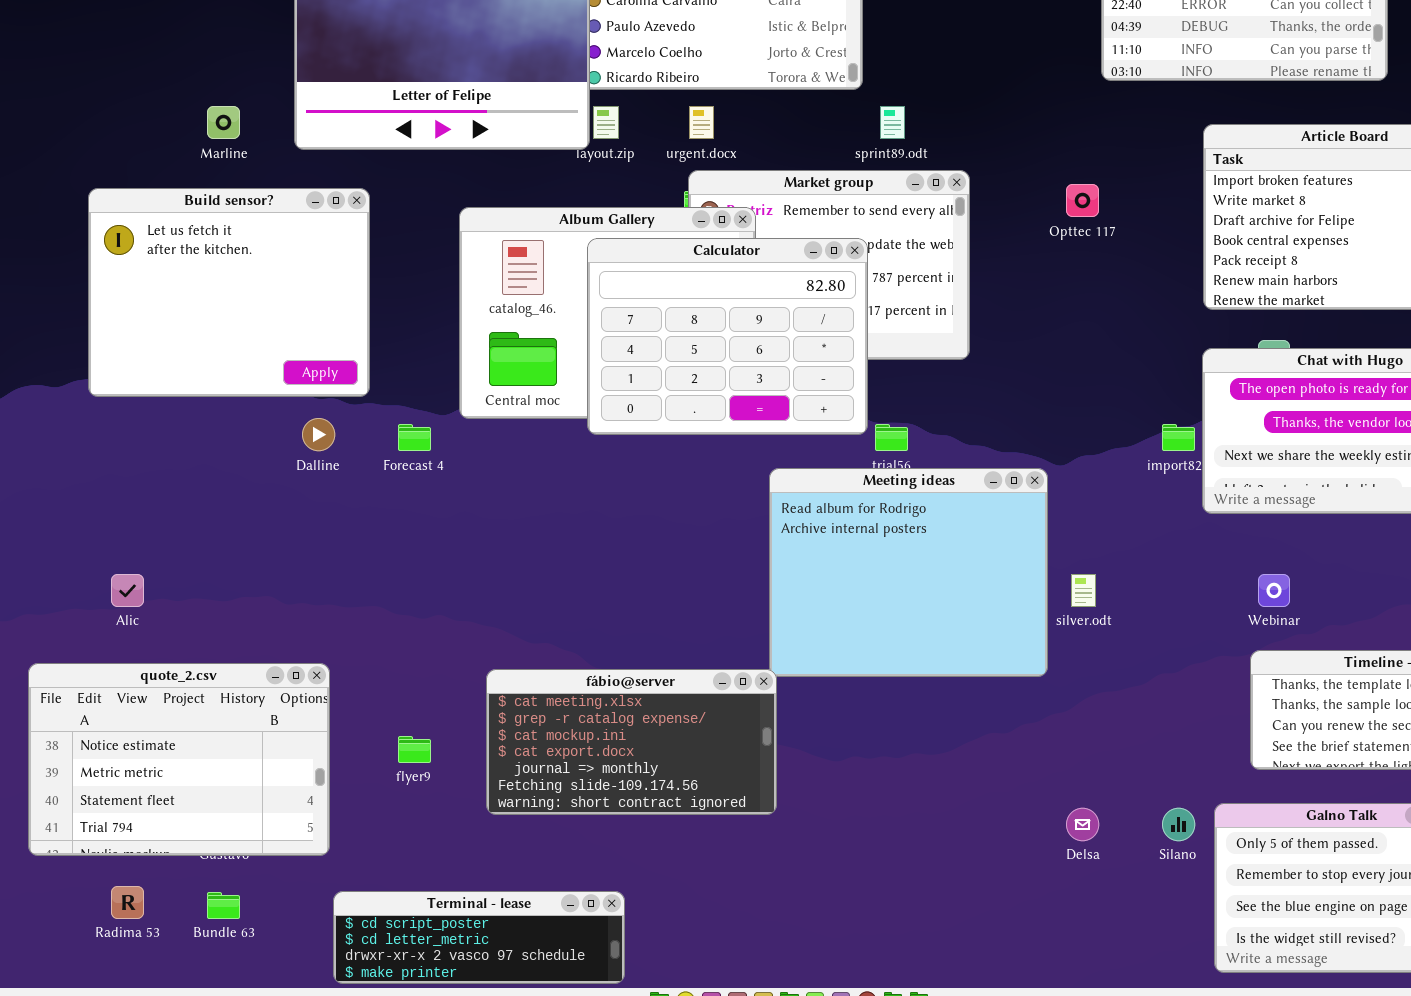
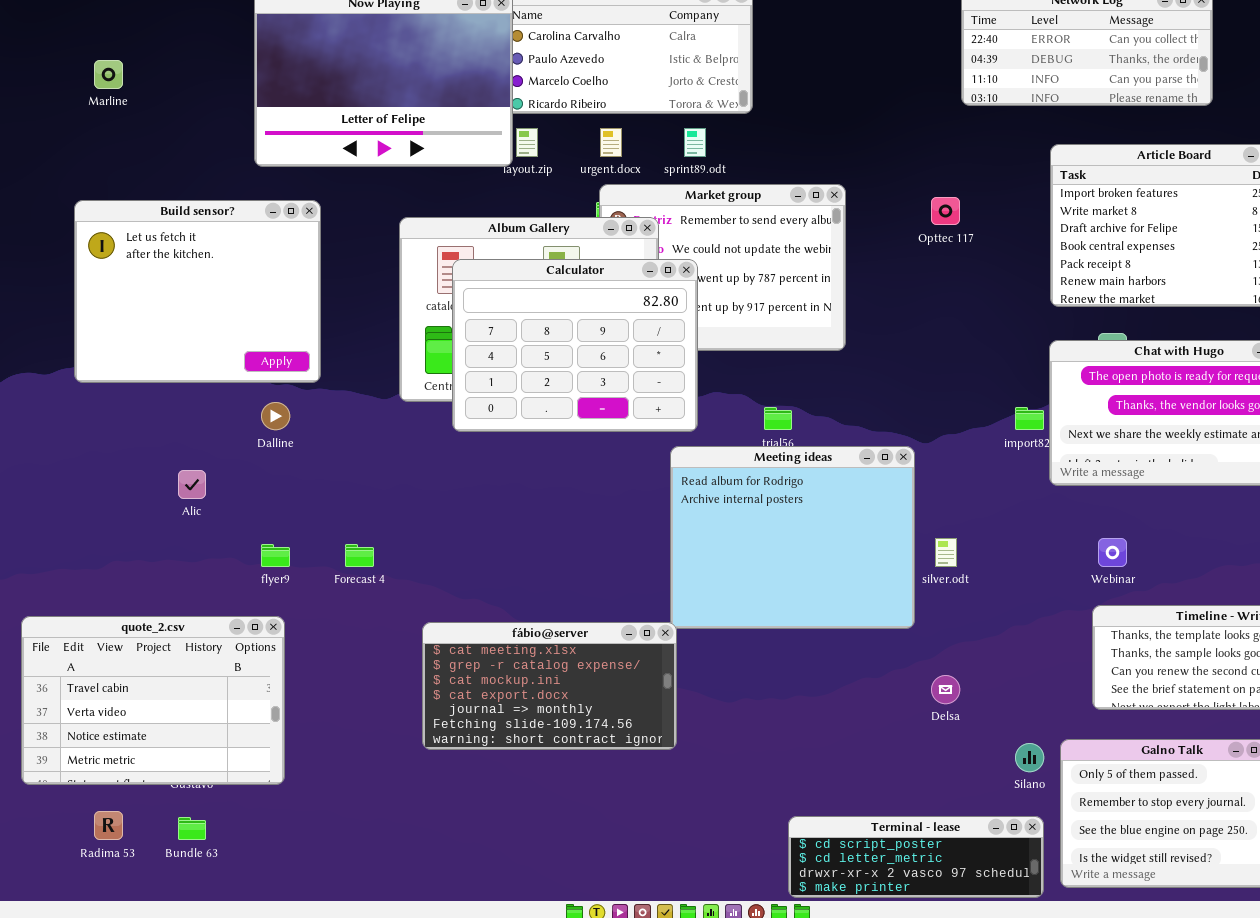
Marline: [207,106,240,139] -> [94,60,123,89], moved
sprint89.odt: [880,106,905,139] -> [684,128,706,157], moved
Calculator: [587,238,868,435] -> [452,259,698,432], moved
Forecast 4: [398,424,431,451] -> [345,544,374,567], moved
Alic: [111,574,144,607] -> [178,470,206,499], moved
quote_2.csv: [28,663,330,856] -> [21,616,285,785], scrolled up 2 rows
flyer9: [398,736,431,763] -> [261,544,290,567], moved
Delsa: [1066,808,1099,841] -> [931,675,960,704], moved
Terminal - lease: [333,891,625,984] -> [788,816,1044,898], moved

